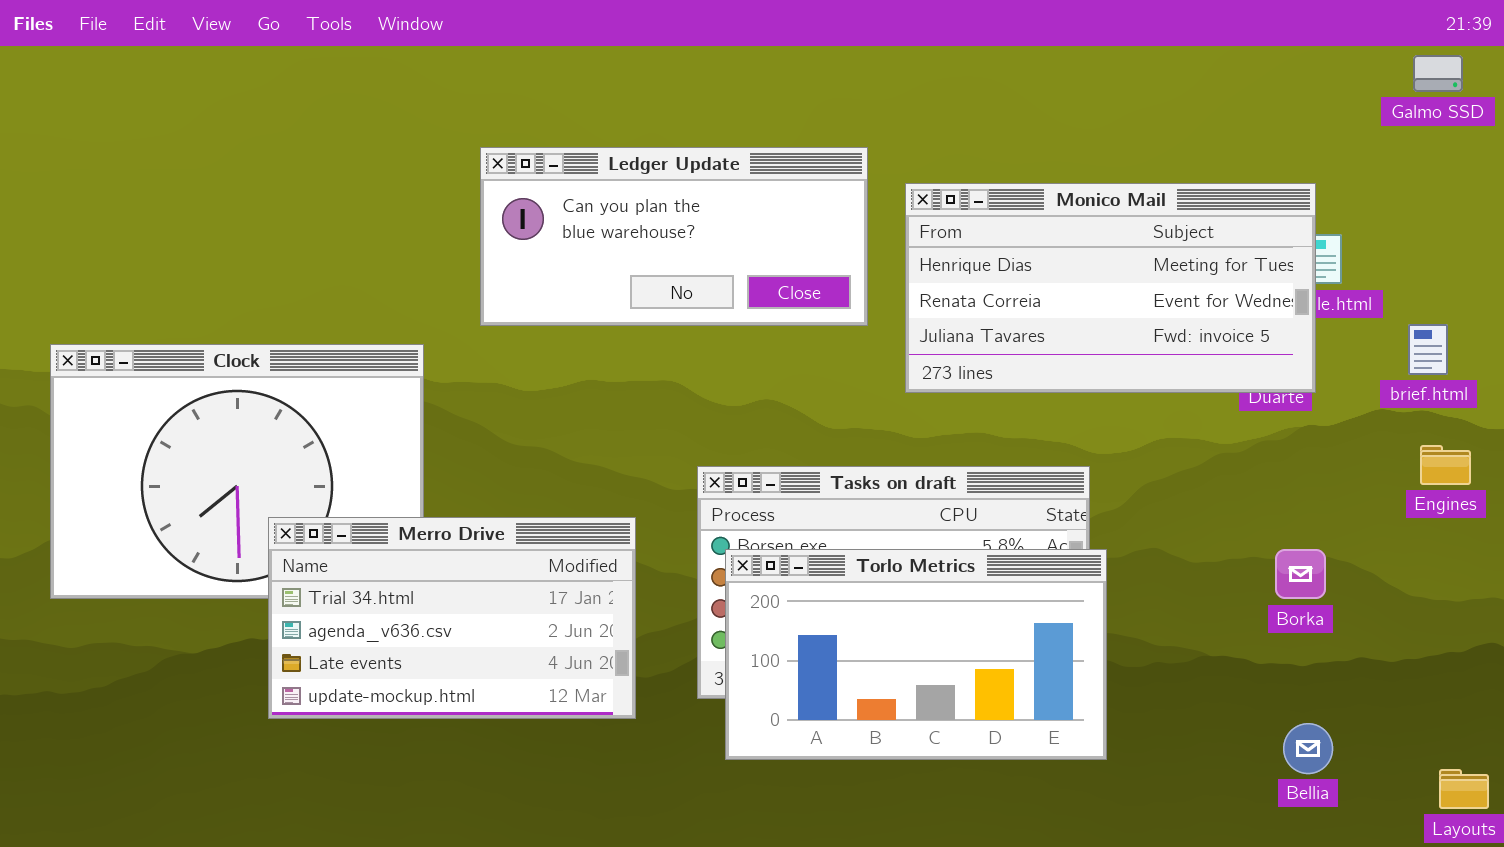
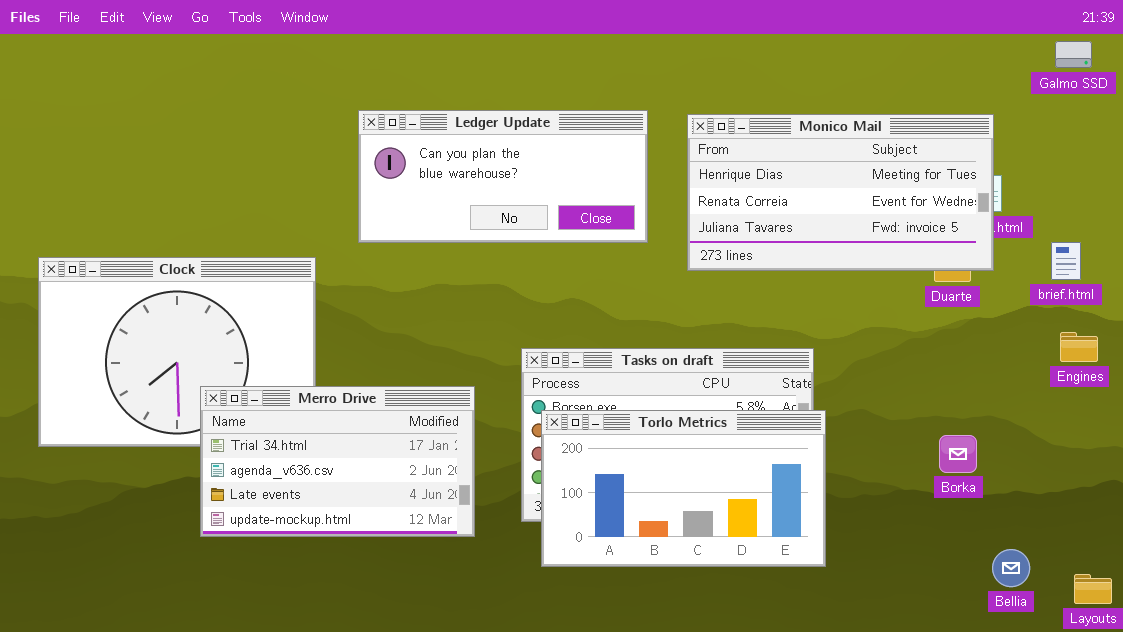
Monico Mail: [905,183,1316,393] -> [687,114,994,271], moved
Borka: [1275,549,1326,599] -> [939,435,977,473], moved
Bellia: [1283,723,1333,774] -> [992,549,1030,587], moved

